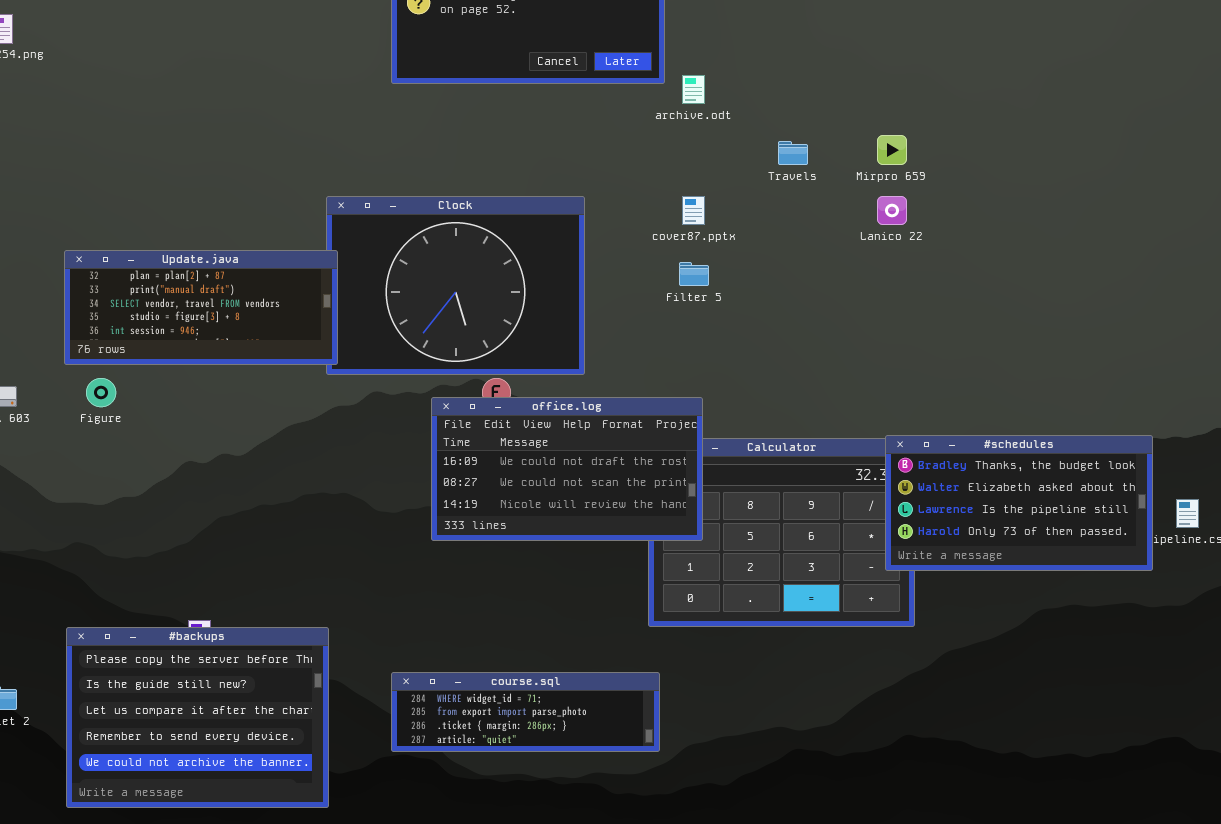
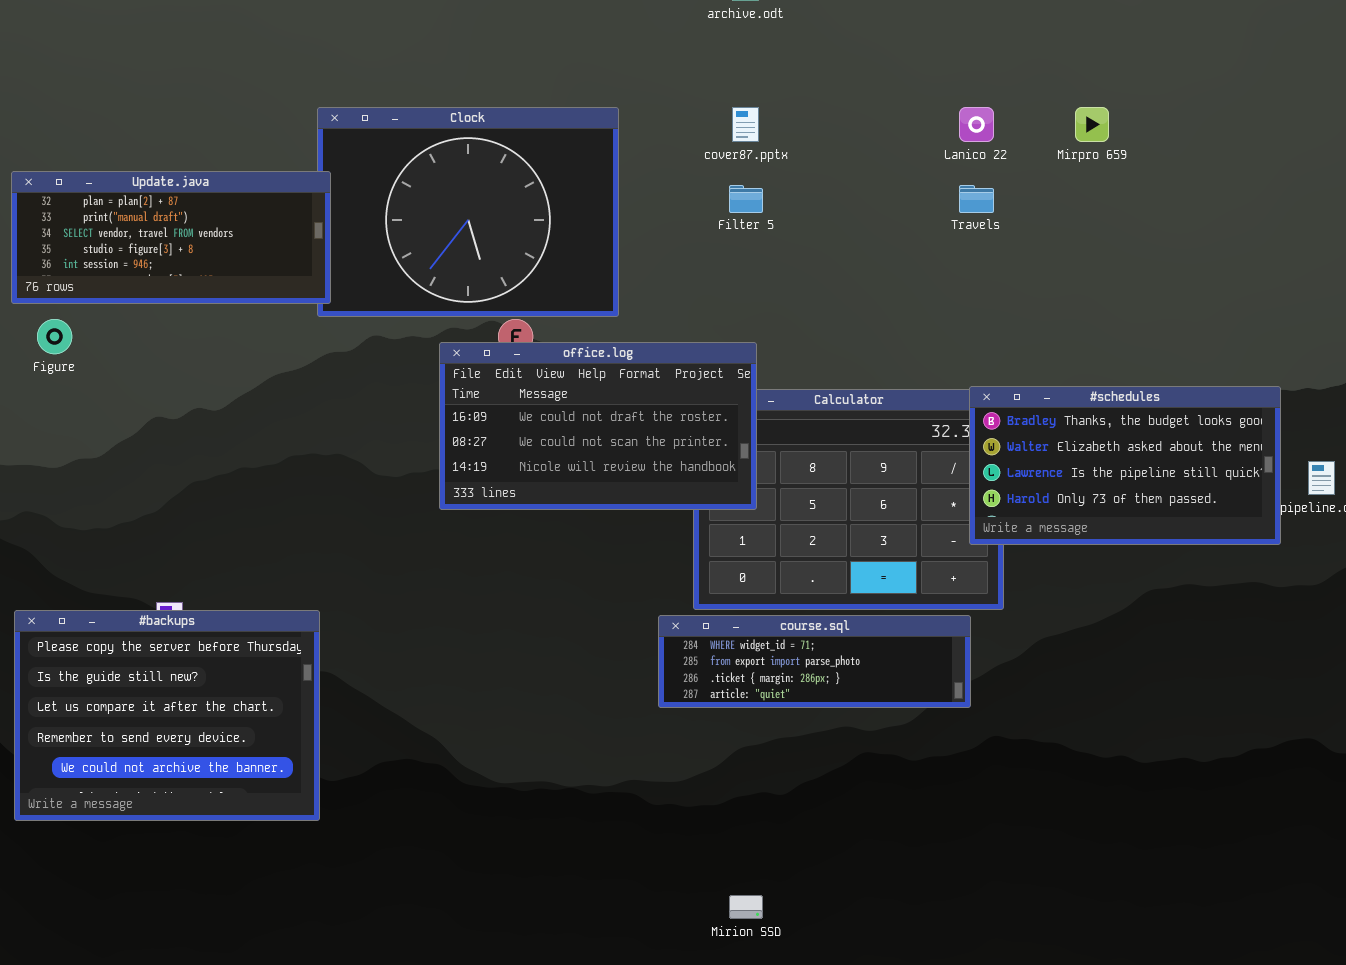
Mirpro 659: [877,135,907,165] -> [1075,107,1109,142], moved
Travels: [778,141,808,165] -> [959,185,994,213], moved
course.sql: [391,672,660,752] -> [658,615,971,708], moved

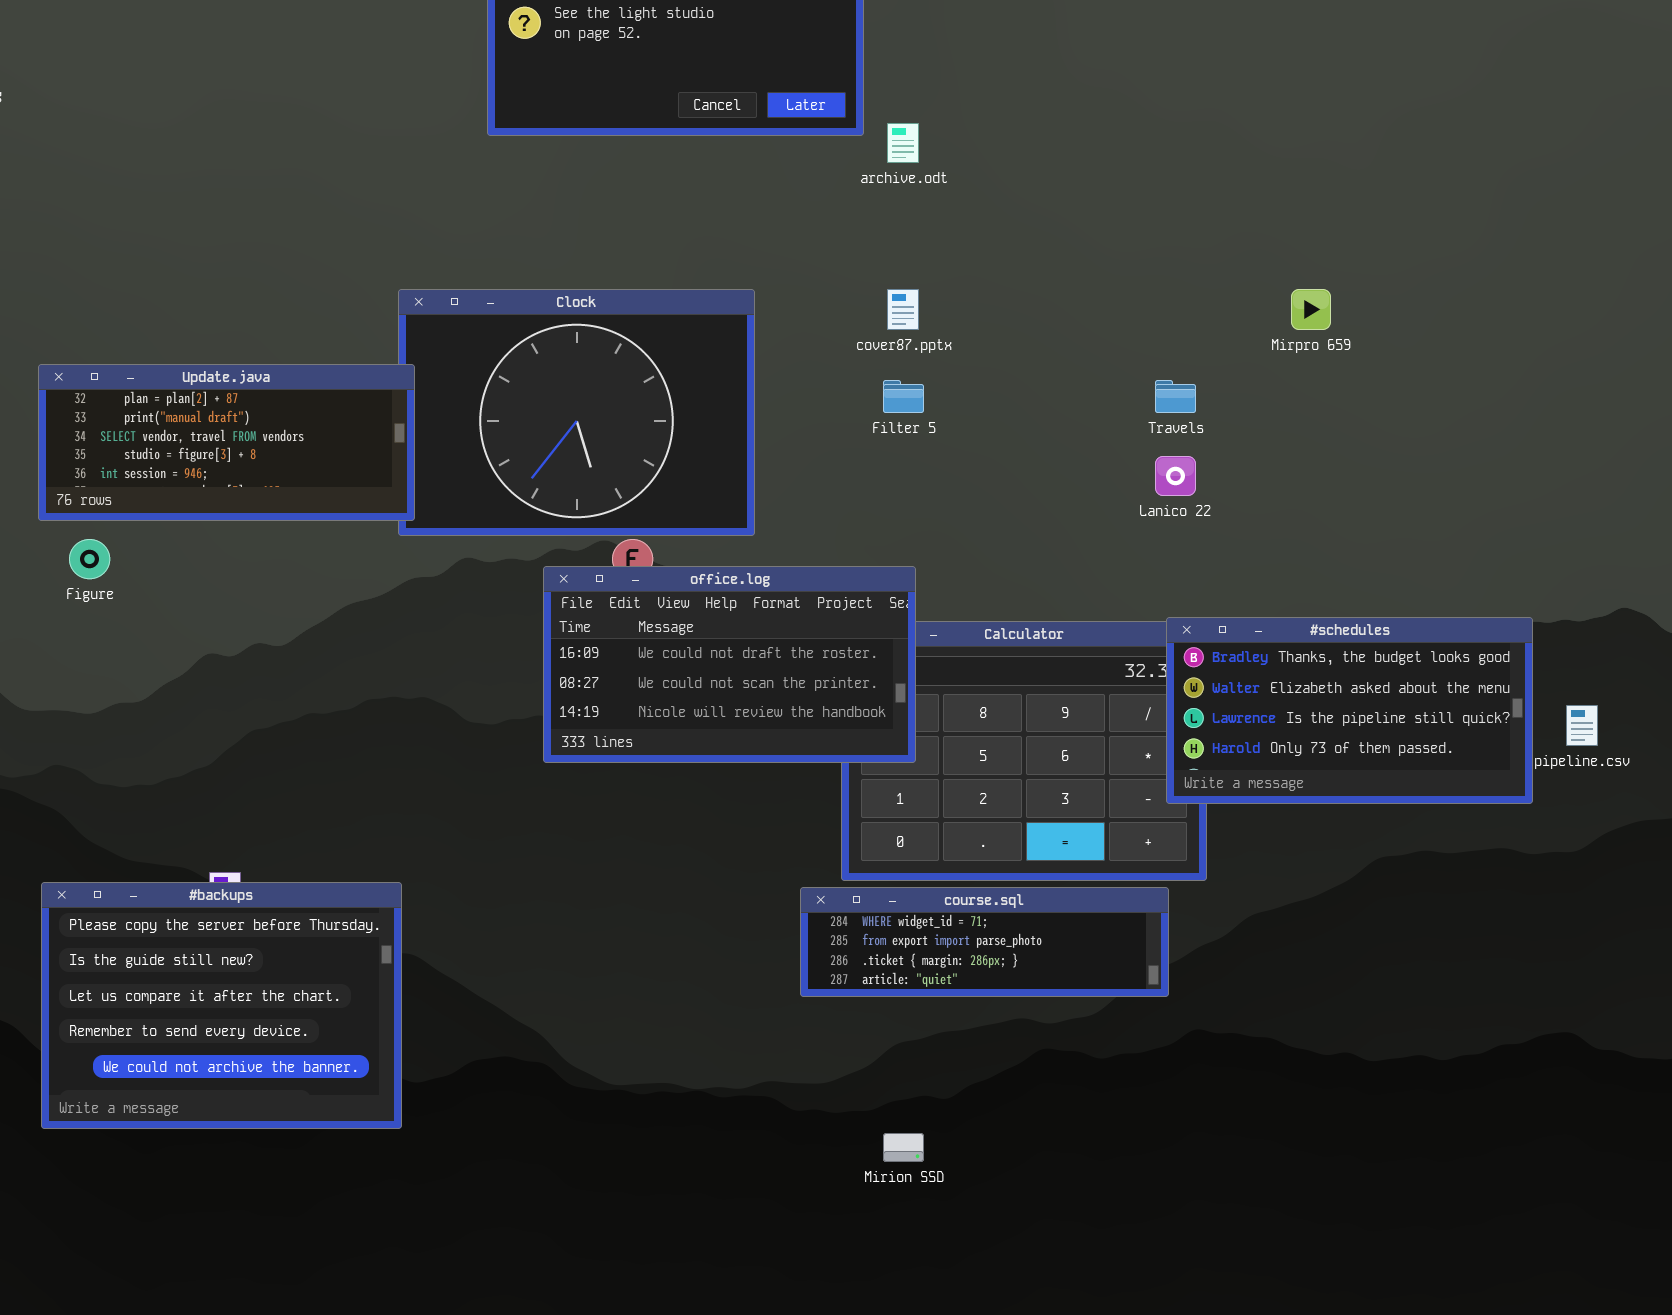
Lanico 22: [959,107,994,142] -> [1155,456,1196,496], moved
Mirion SSD: [729,895,763,919] -> [883,1133,924,1162], moved

